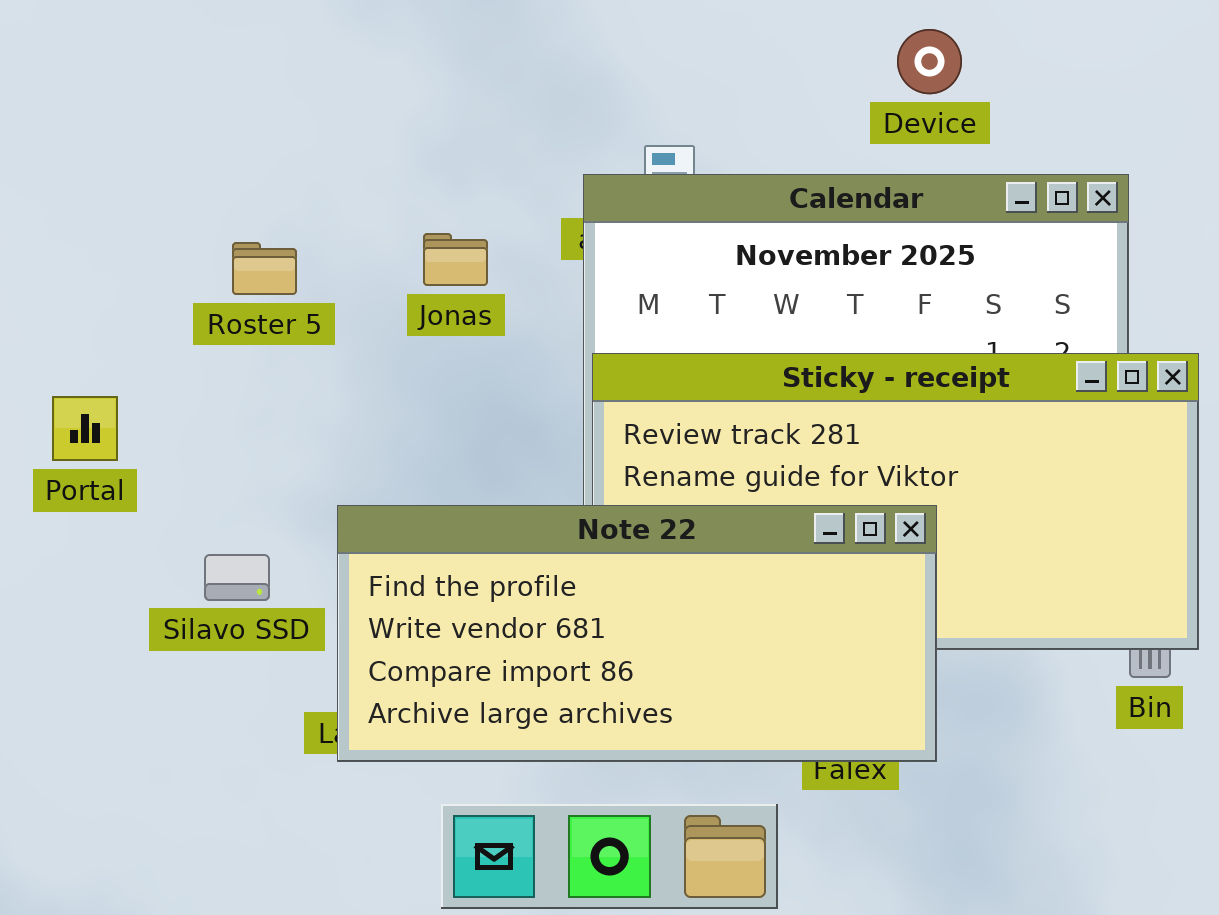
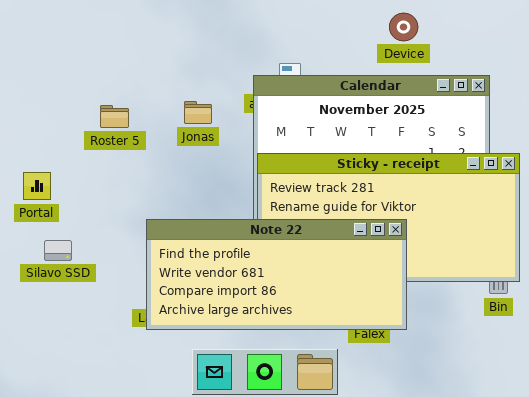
Silavo SSD: [204,554,270,601] -> [44,240,72,261], moved

